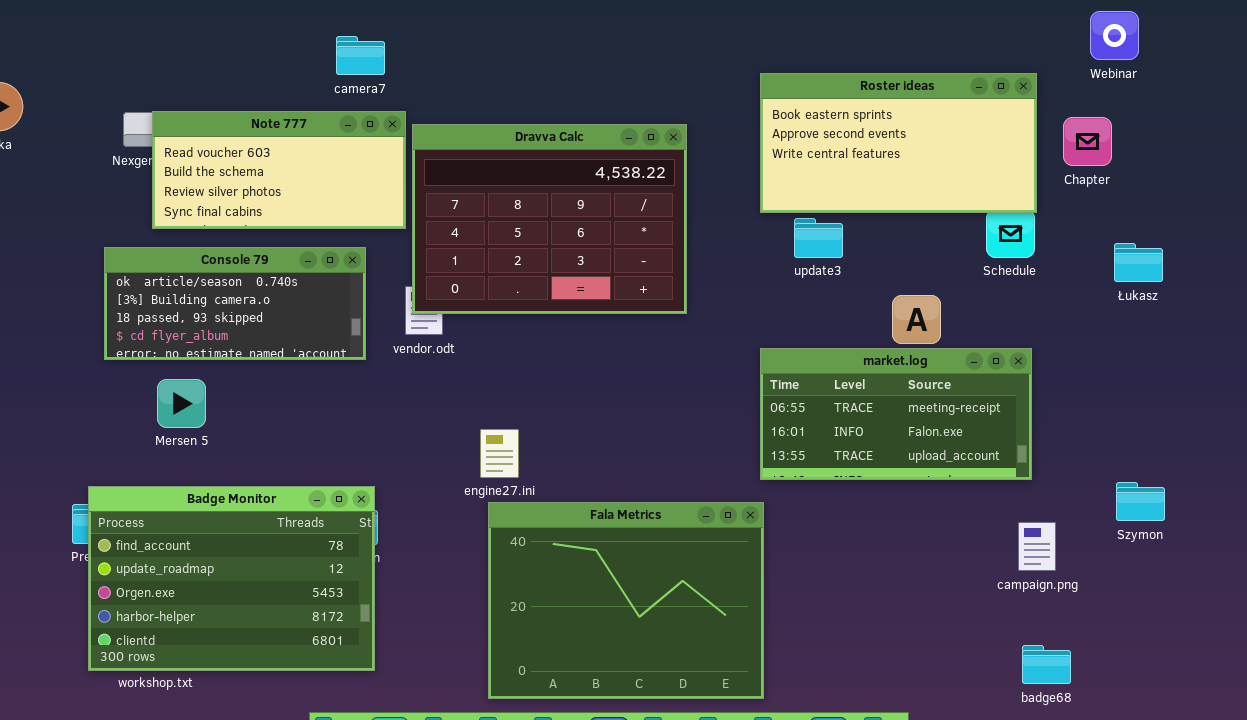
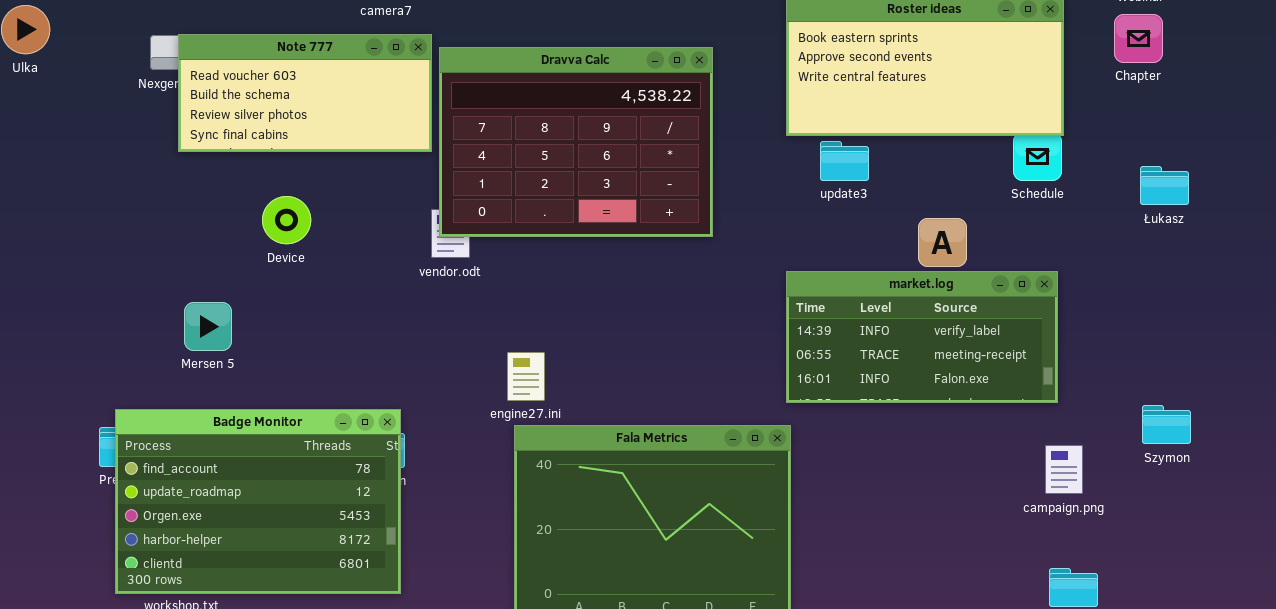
Chapter: [1063,117,1112,166] -> [1114,14,1163,63], moved
Console 79: [104,247,366,360] -> none, closed
market.log: [760,348,1032,480] -> [786,271,1058,403], scrolled up 1 row

